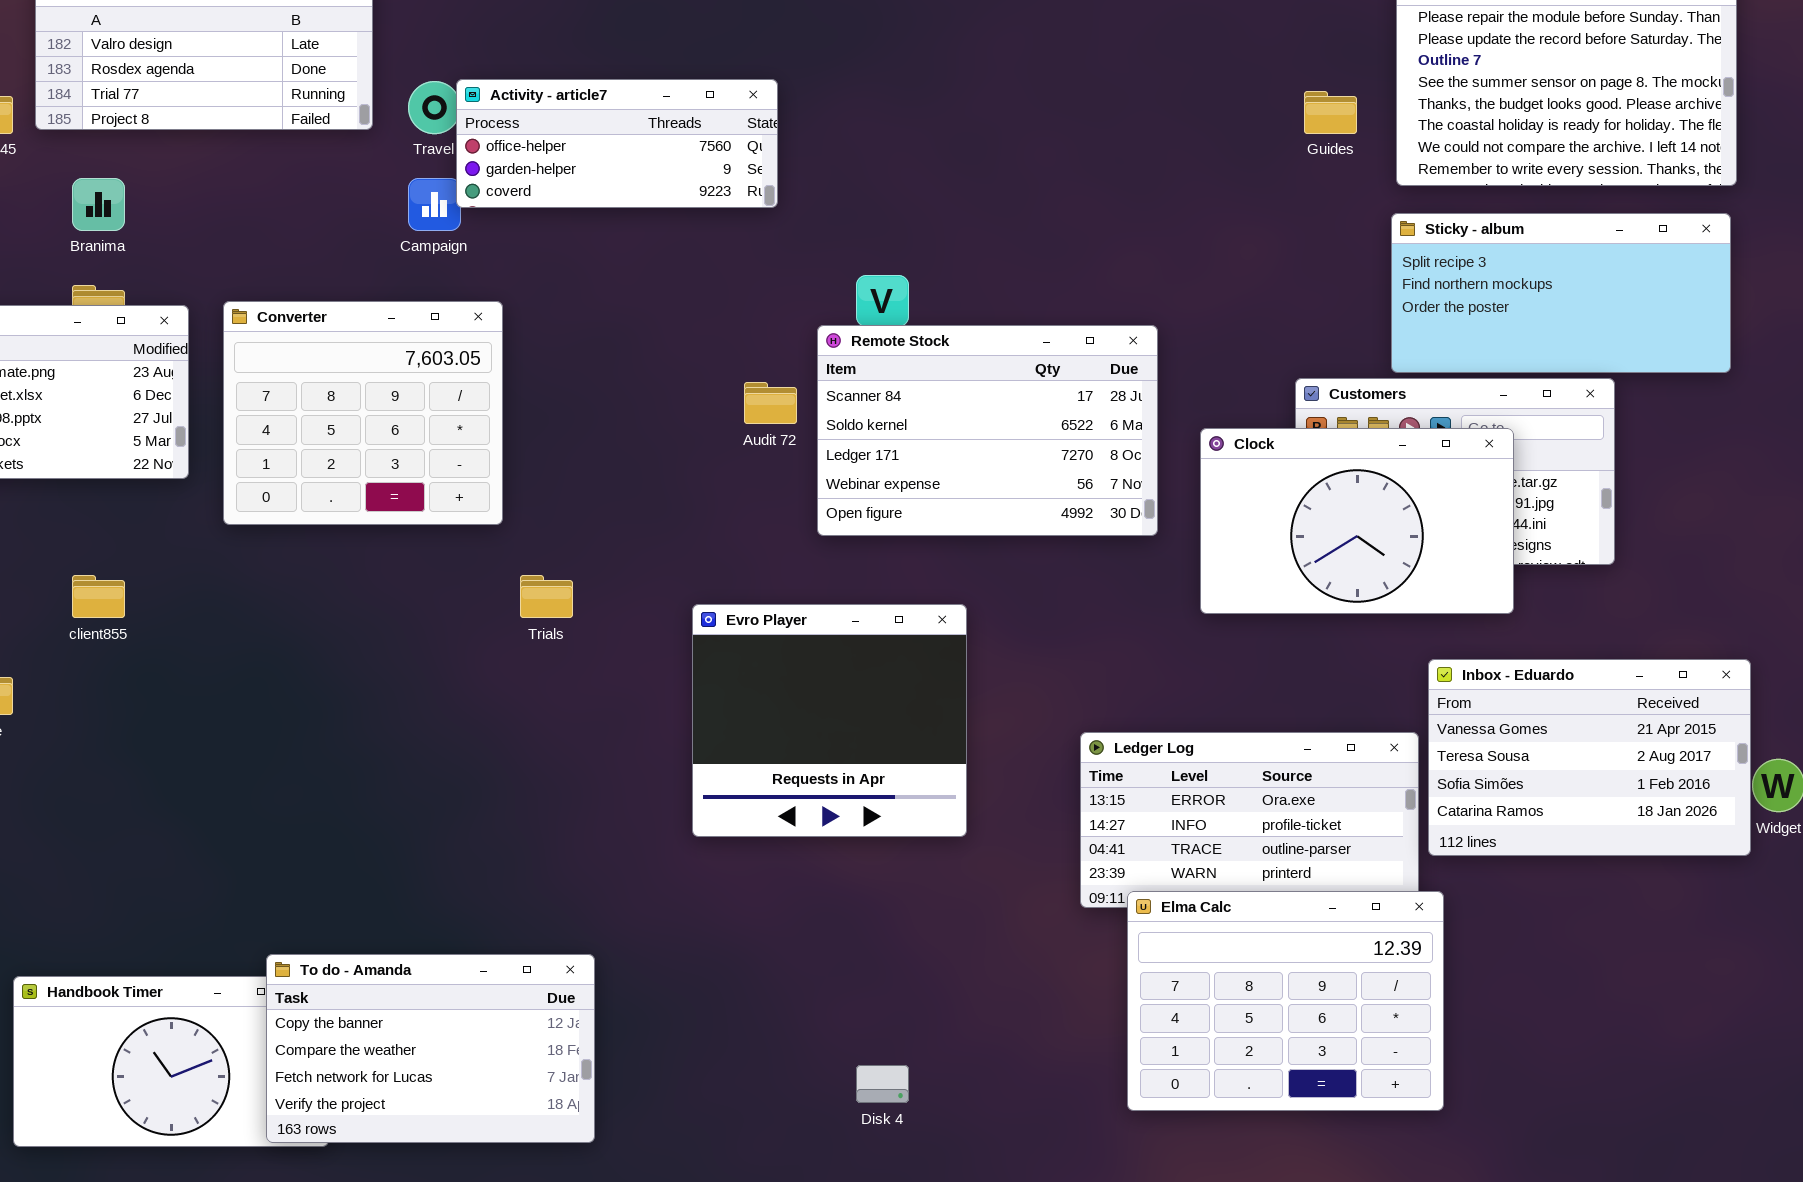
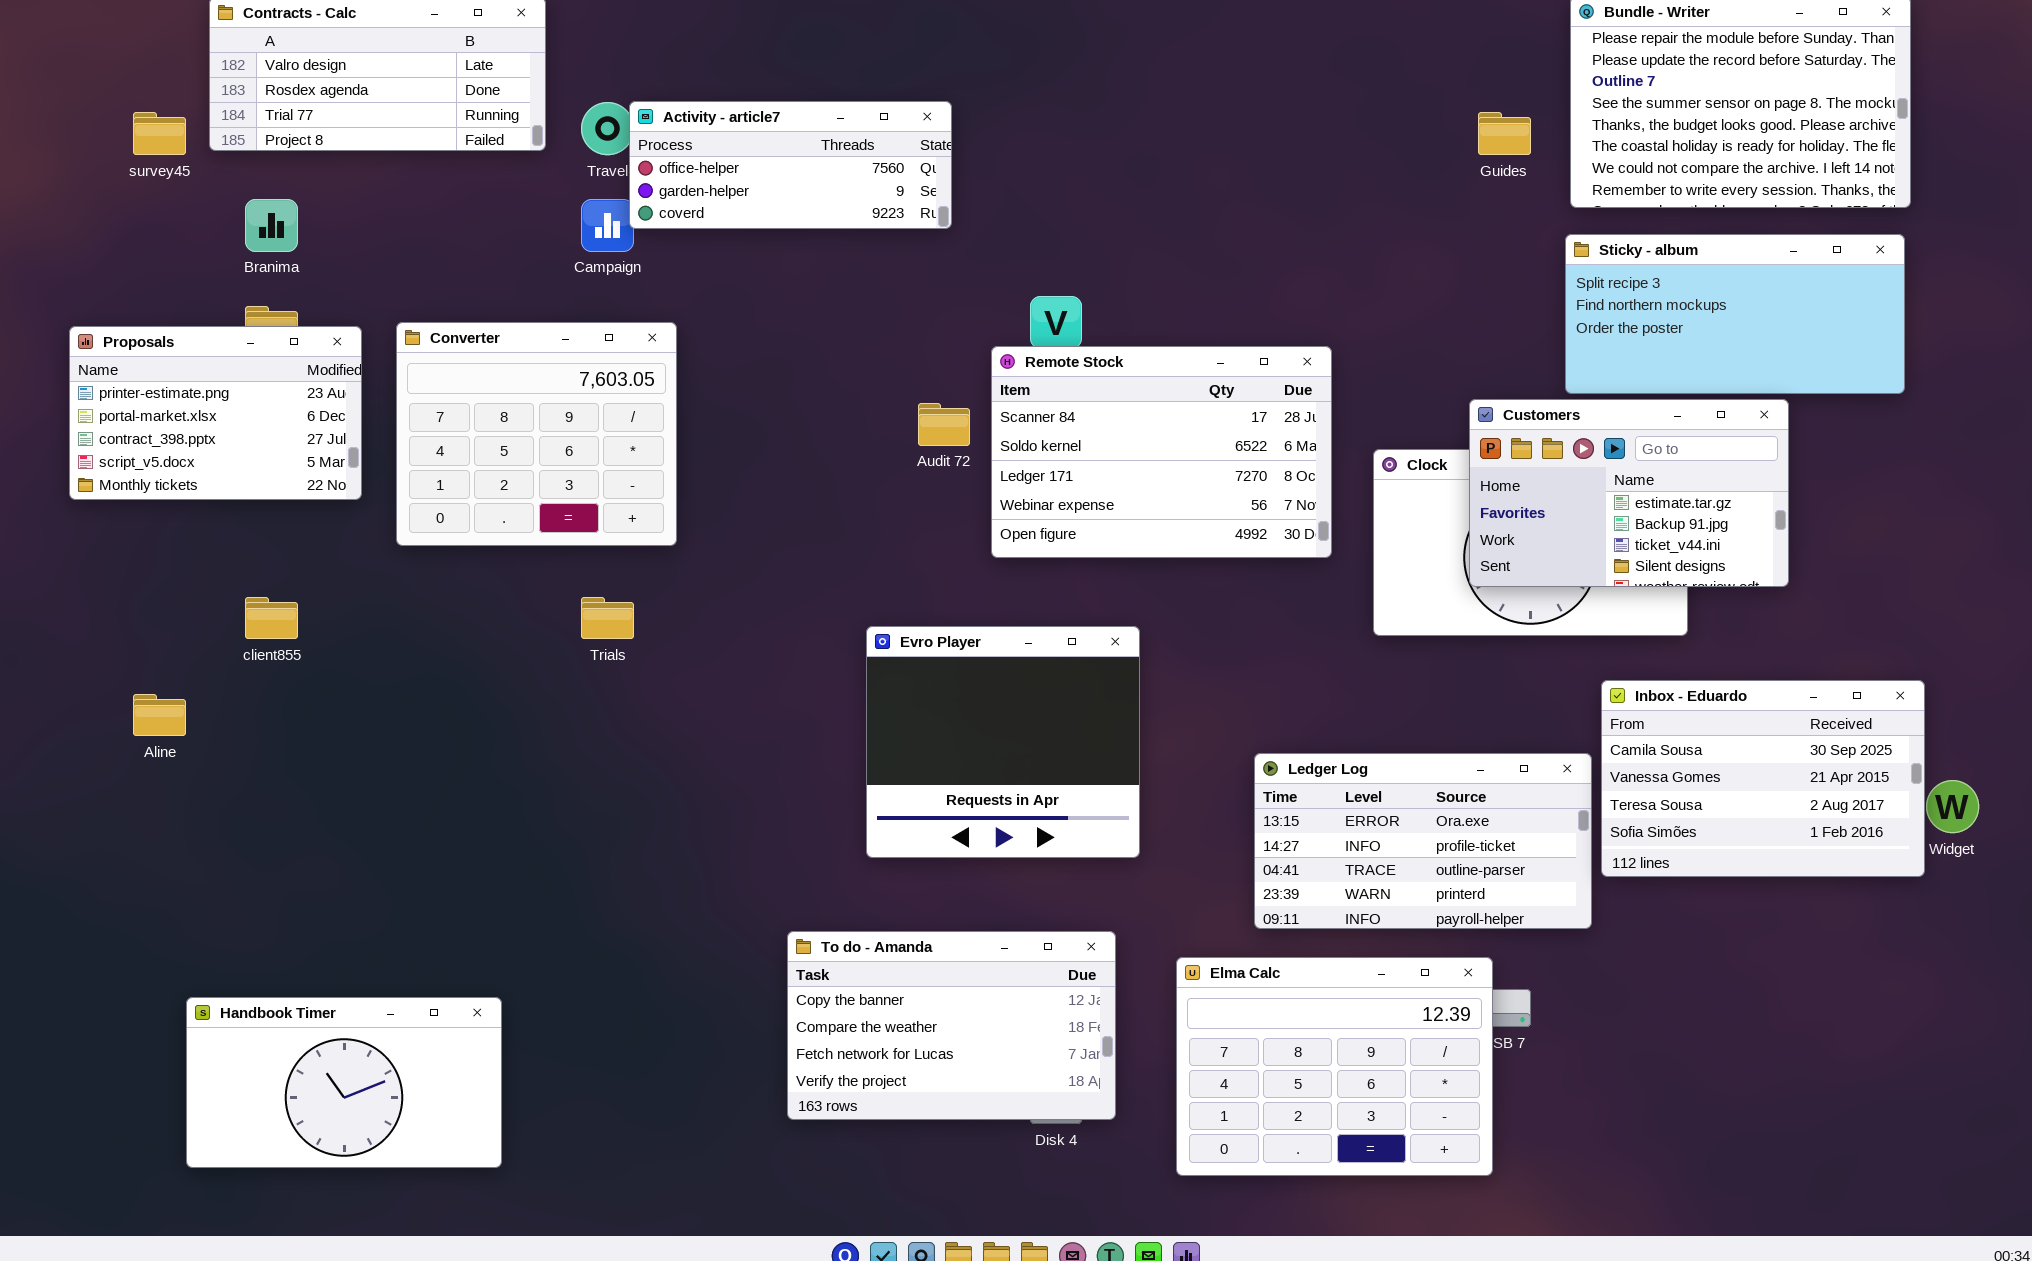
Customers: [1295,378,1615,565] -> [1469,399,1789,587], raised
Trials: [520,575,573,618] -> [581,597,634,639], moved
Inbox - Eduardo: [1428,659,1751,856] -> [1601,680,1925,877], scrolled up 1 row
Elma Calc: [1127,891,1444,1111] -> [1176,957,1493,1176], moved
To do - Amanda: [266,954,595,1143] -> [787,931,1116,1120], moved

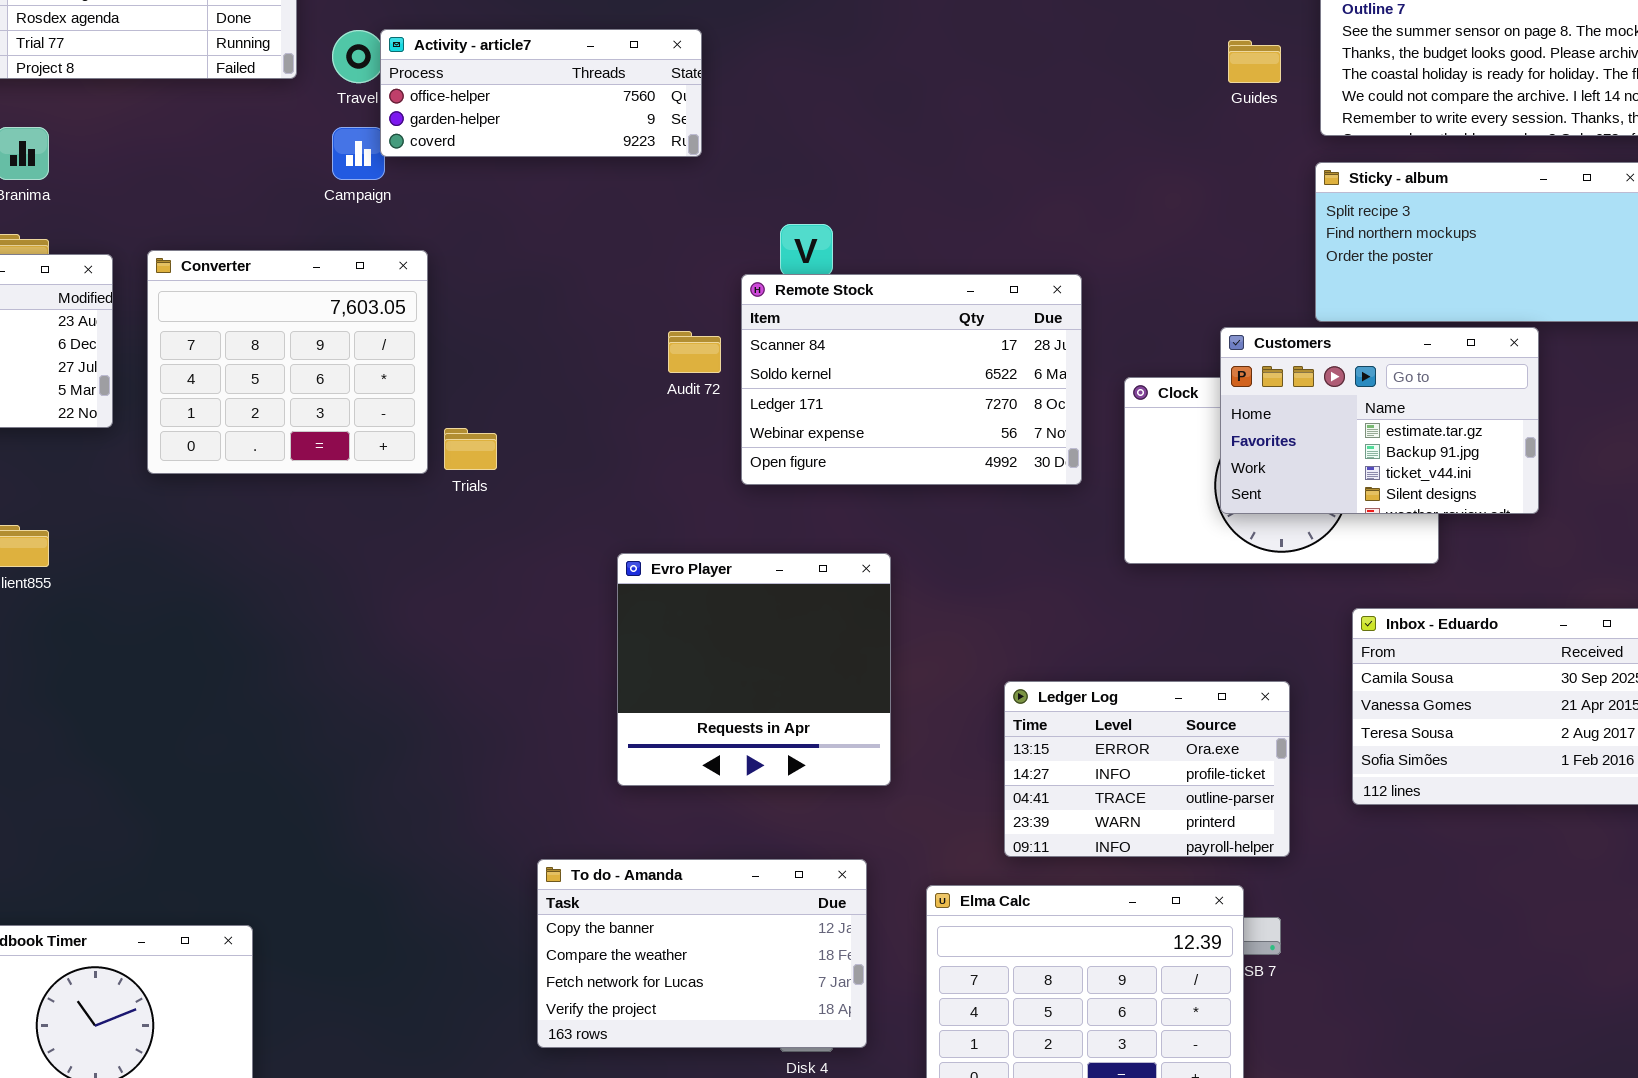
Trials: [581,597,634,639] -> [444,428,497,470], moved
Ledger Log: [1254,753,1592,929] -> [1004,681,1290,857], resized

